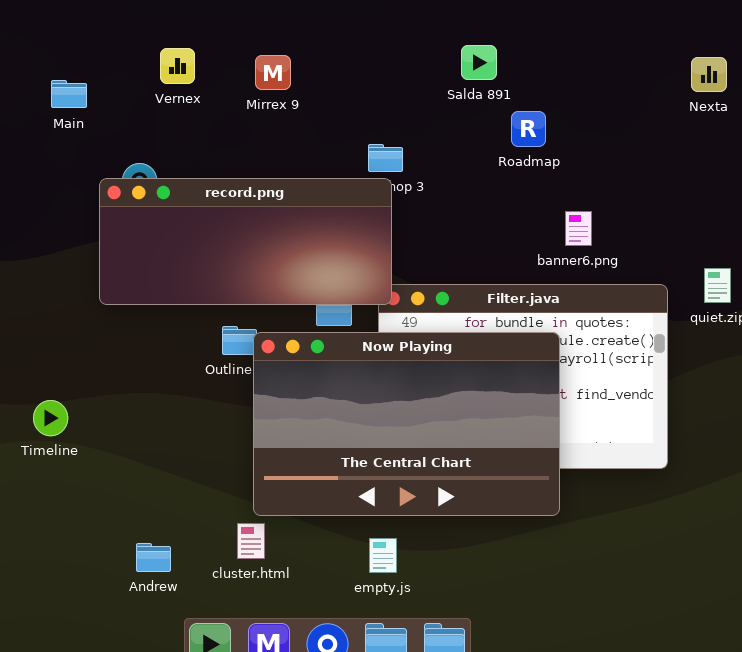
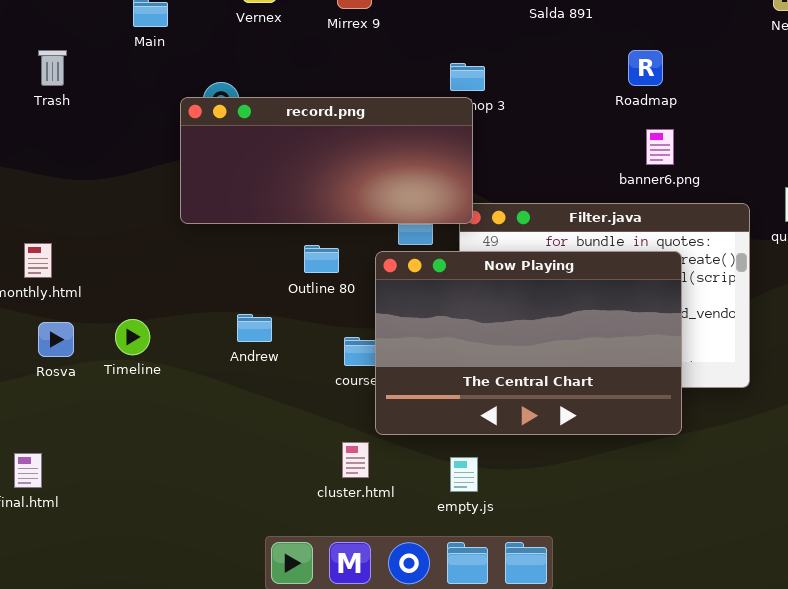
Roadmap: [511,111,546,147] -> [628,50,663,86], moved
Now Playing: [253,332,560,516] -> [375,251,682,435], moved
cluster.html: [237,523,265,559] -> [342,442,369,478], moved
Andrew: [136,543,171,572] -> [237,314,272,342], moved

